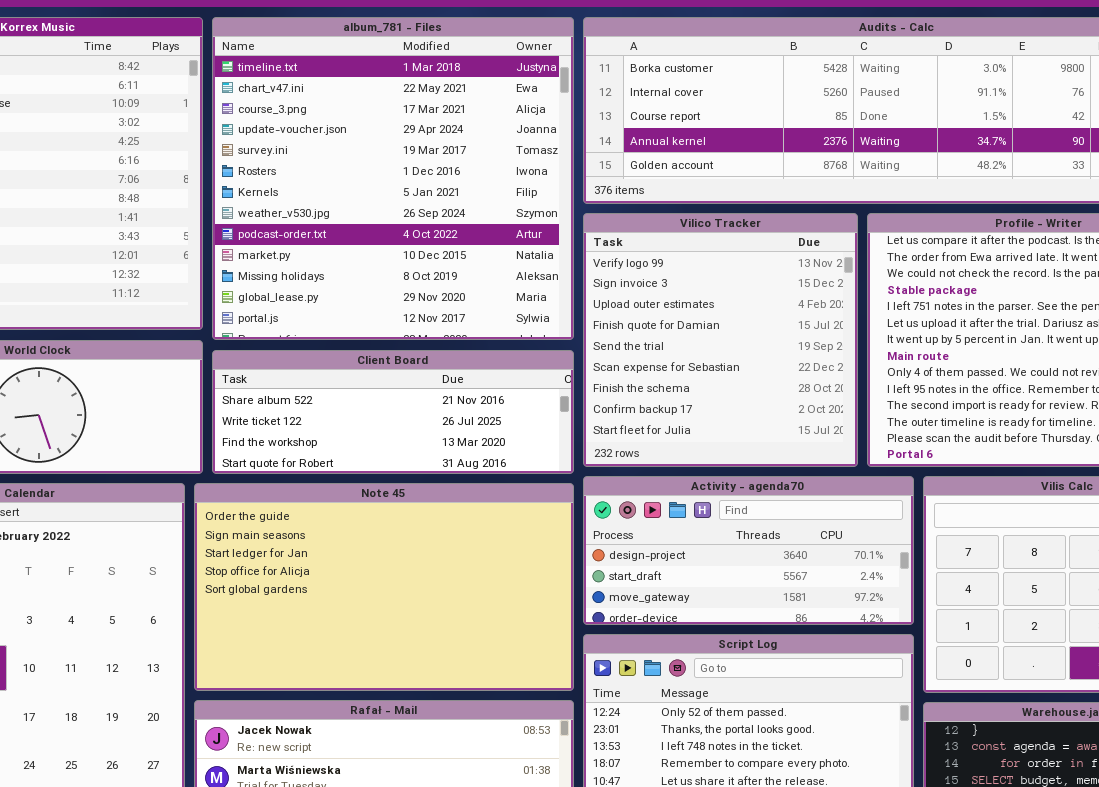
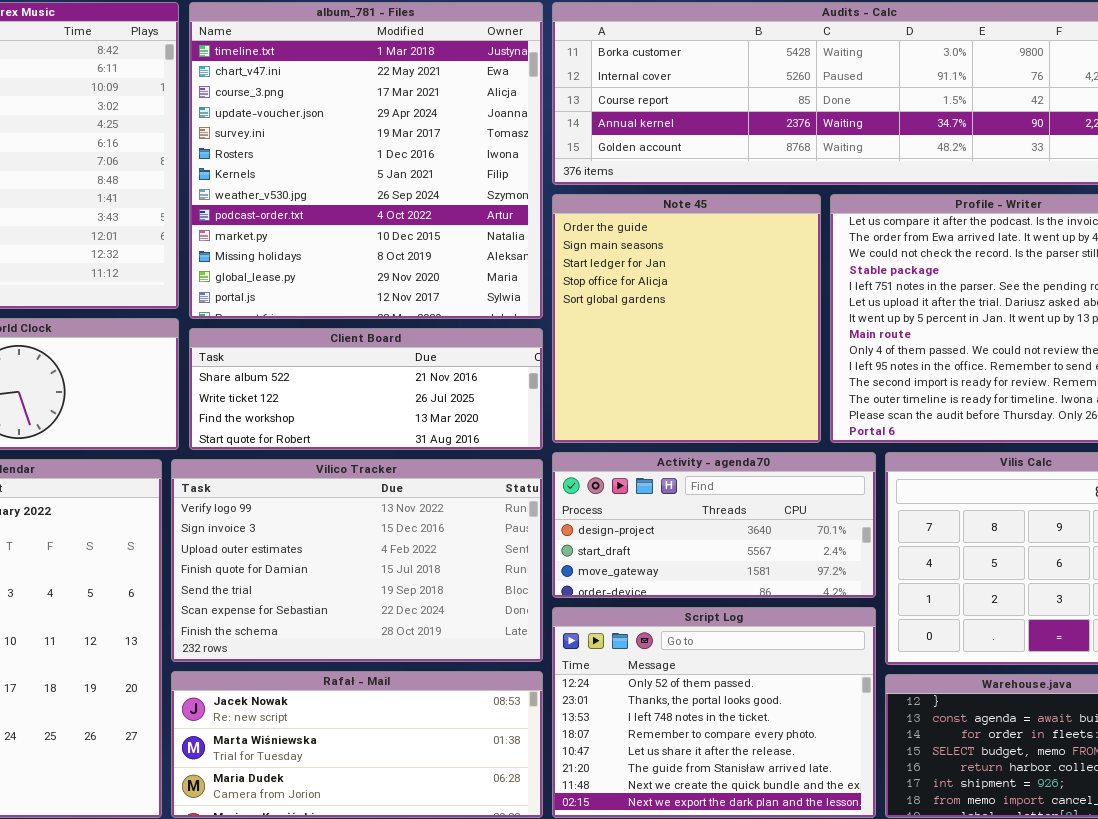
Vilico Tracker: [583,213,858,467] -> [171,459,543,662], moved, resized
Note 45: [194,483,574,691] -> [552,194,821,443], moved, resized

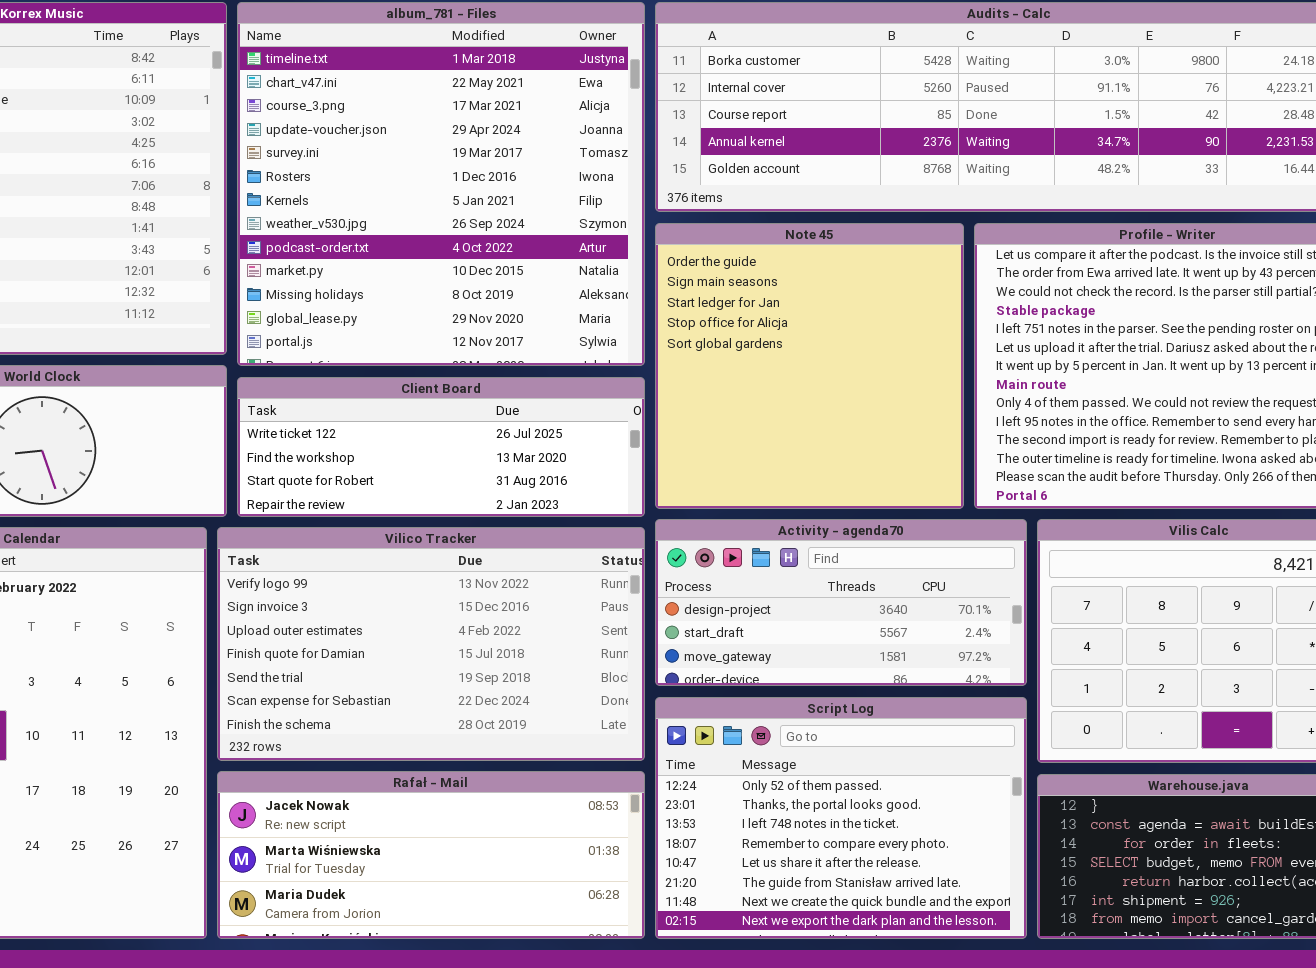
Client Board: [189,328,543,450] -> [237,377,645,517], scrolled down 1 row

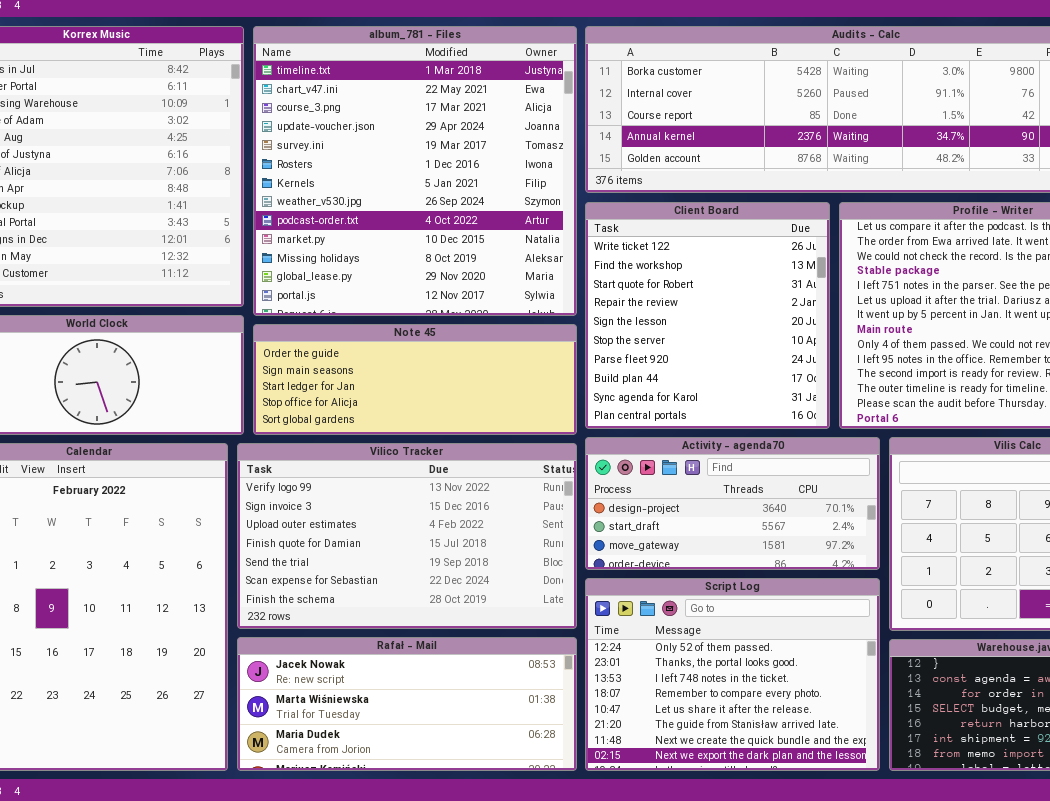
Note 45: [655,223,964,509] -> [253,324,577,435], moved, resized
Client Board: [237,377,645,517] -> [585,202,830,429], moved, resized

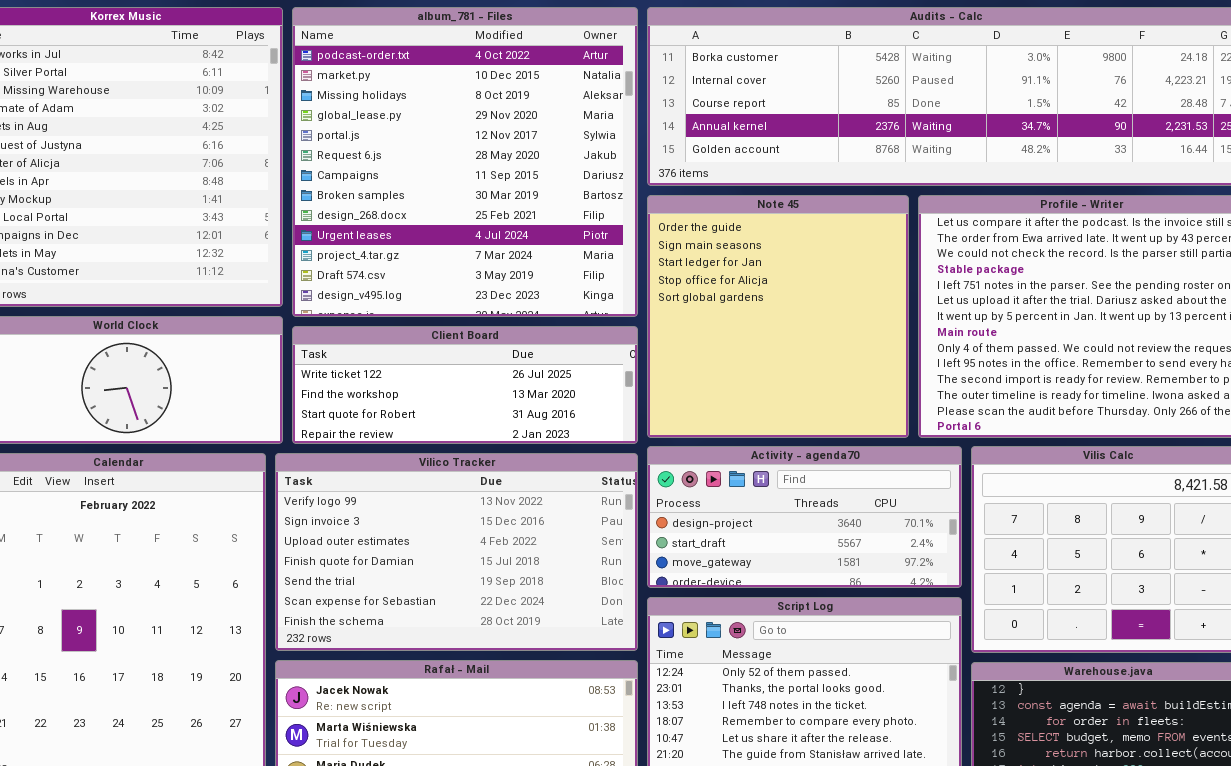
album_781 - Files: [253,26,577,316] -> [292,7,638,317], scrolled down 8 rows
Client Board: [585,202,830,429] -> [292,326,638,444], moved, resized
Note 45: [253,324,577,435] -> [647,195,909,438], moved, resized

